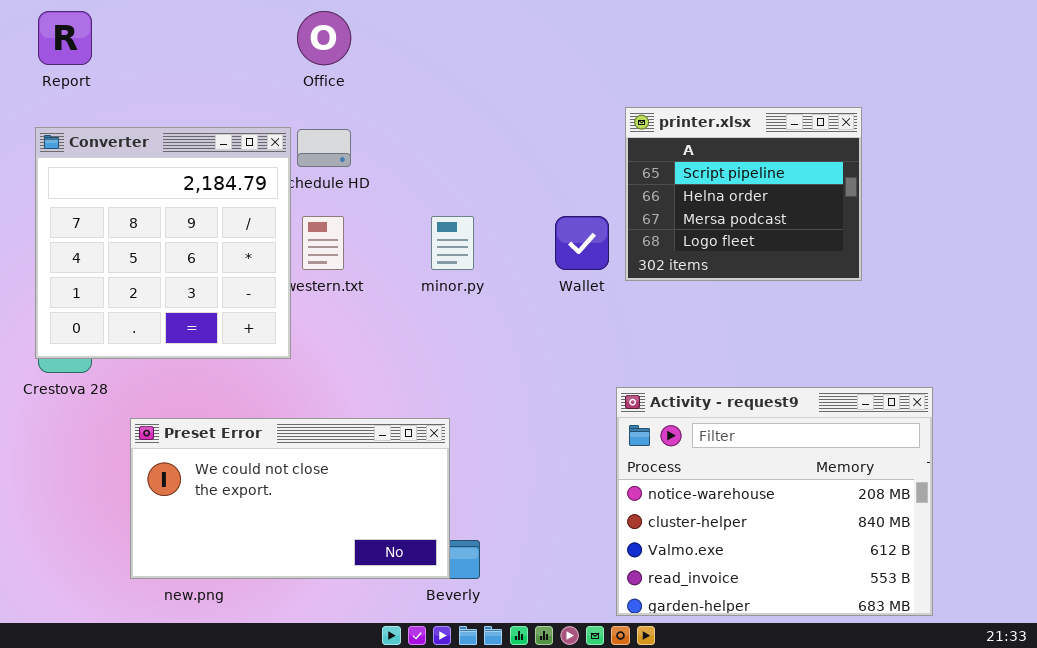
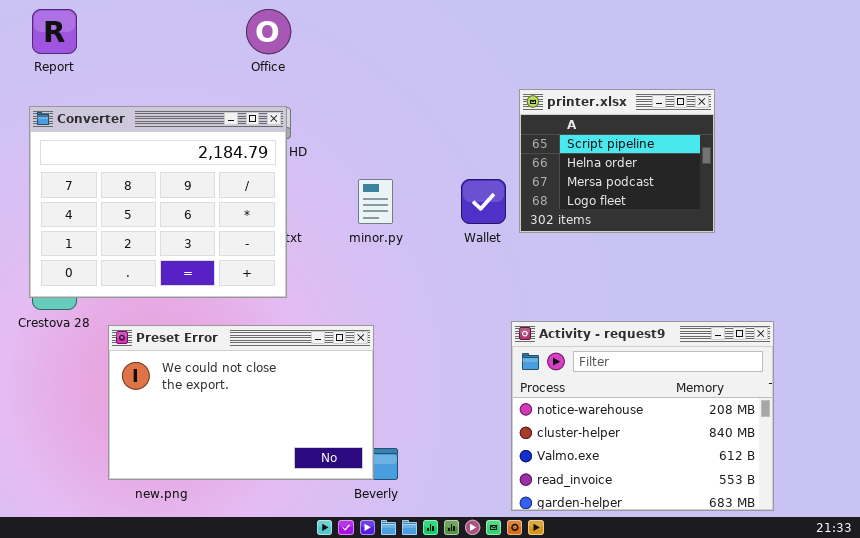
Converter: [35,127,291,359] -> [29,106,287,298], resized
Preset Error: [130,418,450,579] -> [108,325,374,480], resized

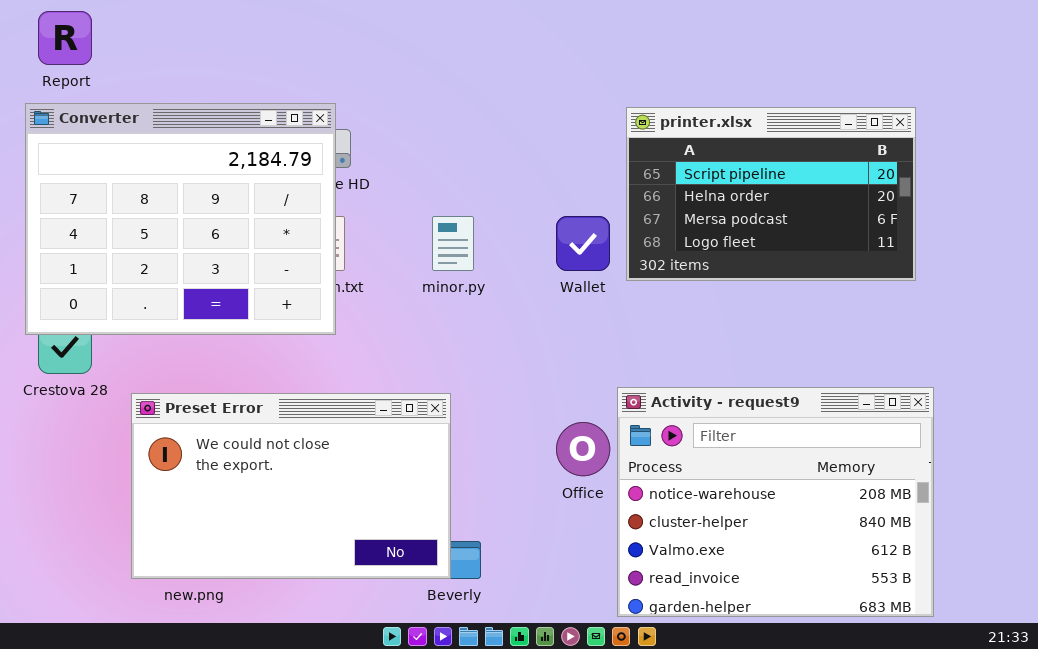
Office: [246,9,291,54] -> [556,422,610,476], moved
printer.xlsx: [519,89,715,233] -> [626,107,916,281], resized
Converter: [29,106,287,298] -> [25,103,336,335], moved

